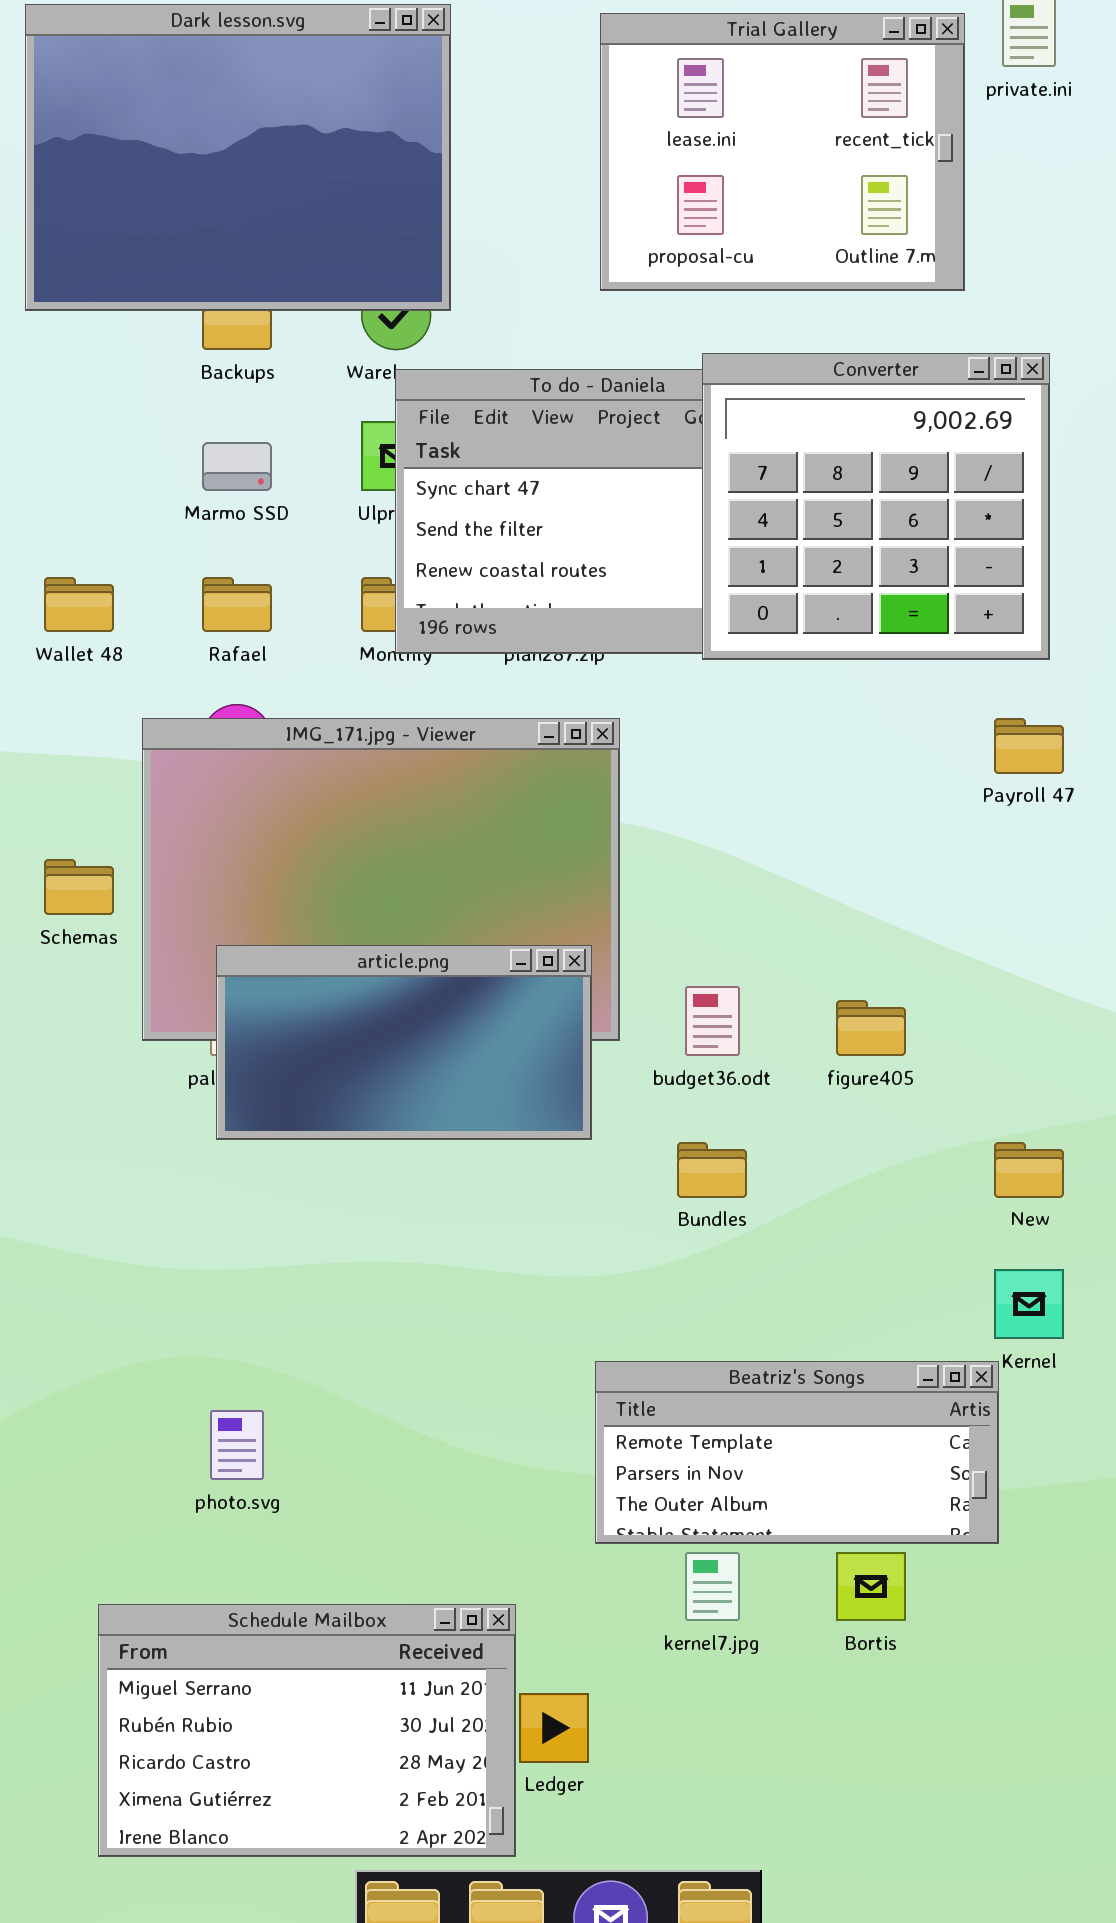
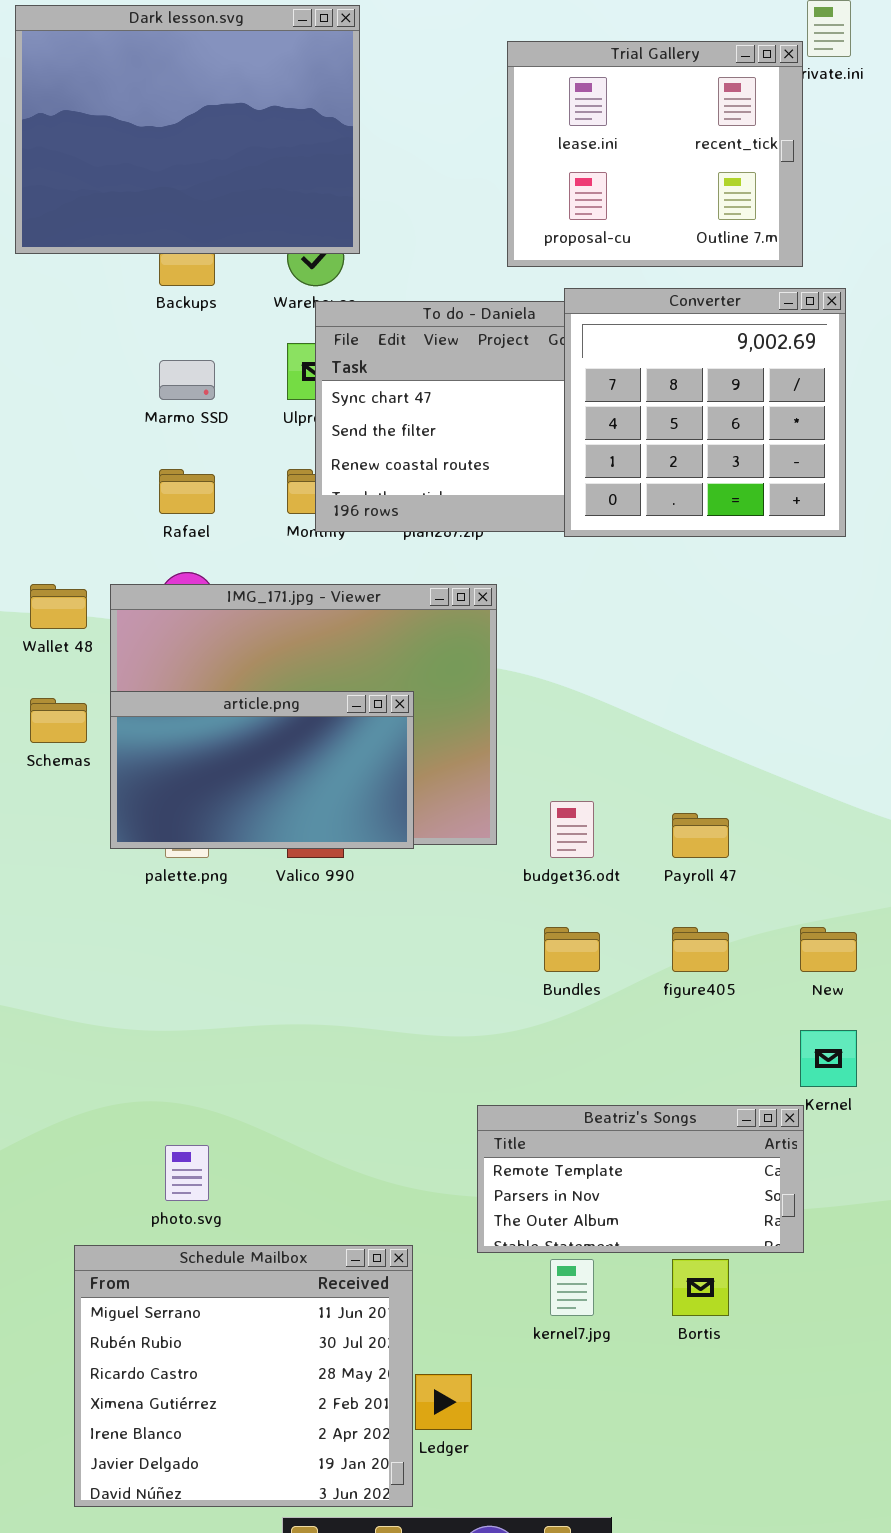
Trial Gallery: [600,13,965,291] -> [507,41,803,267], moved
Wallet 48: [44,577,114,632] -> [30,584,87,629], moved
Payroll 47: [994,718,1064,774] -> [672,813,729,858], moved
article.png: [216,945,592,1140] -> [110,691,414,849], moved
figure405: [836,1000,906,1056] -> [672,927,729,972], moved
Schedule Mailbox: [98,1604,516,1857] -> [74,1245,413,1507], resized

